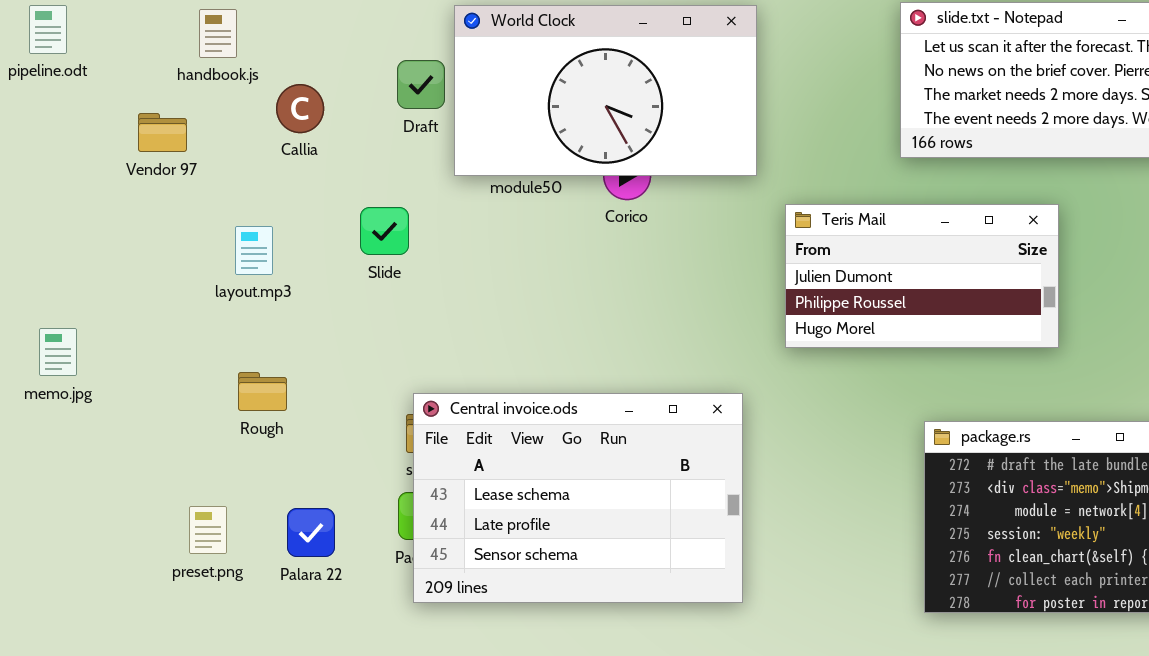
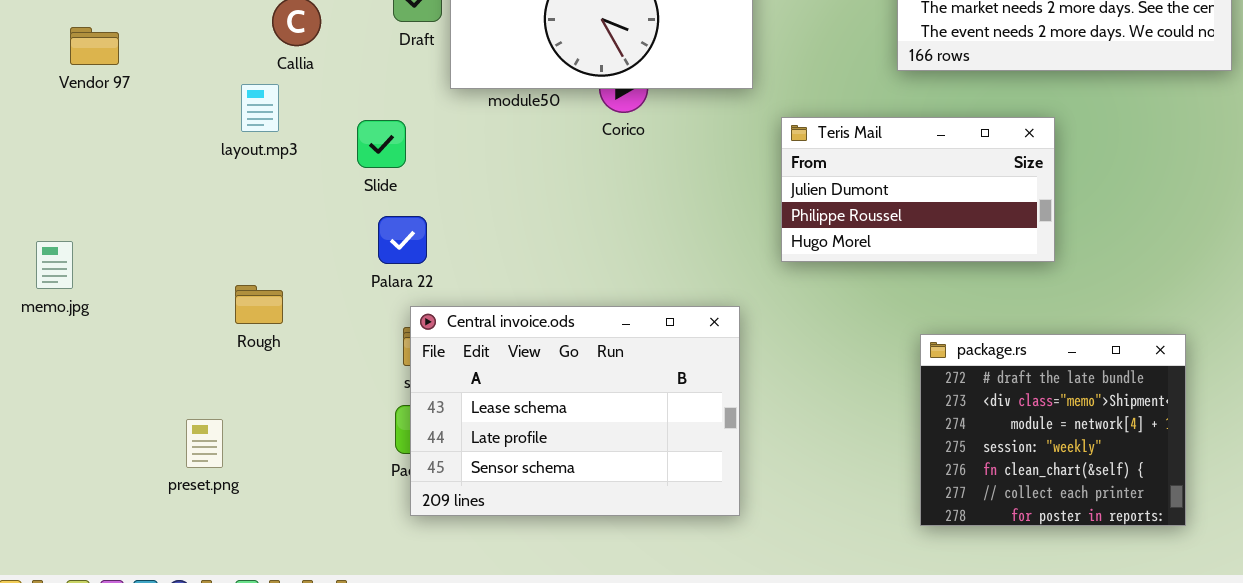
Vendor 97: [138,113,187,152] -> [70,27,119,65], moved
layout.mp3: [235,226,273,275] -> [241,84,279,132], moved
Palara 22: [287,508,335,557] -> [378,216,427,264], moved

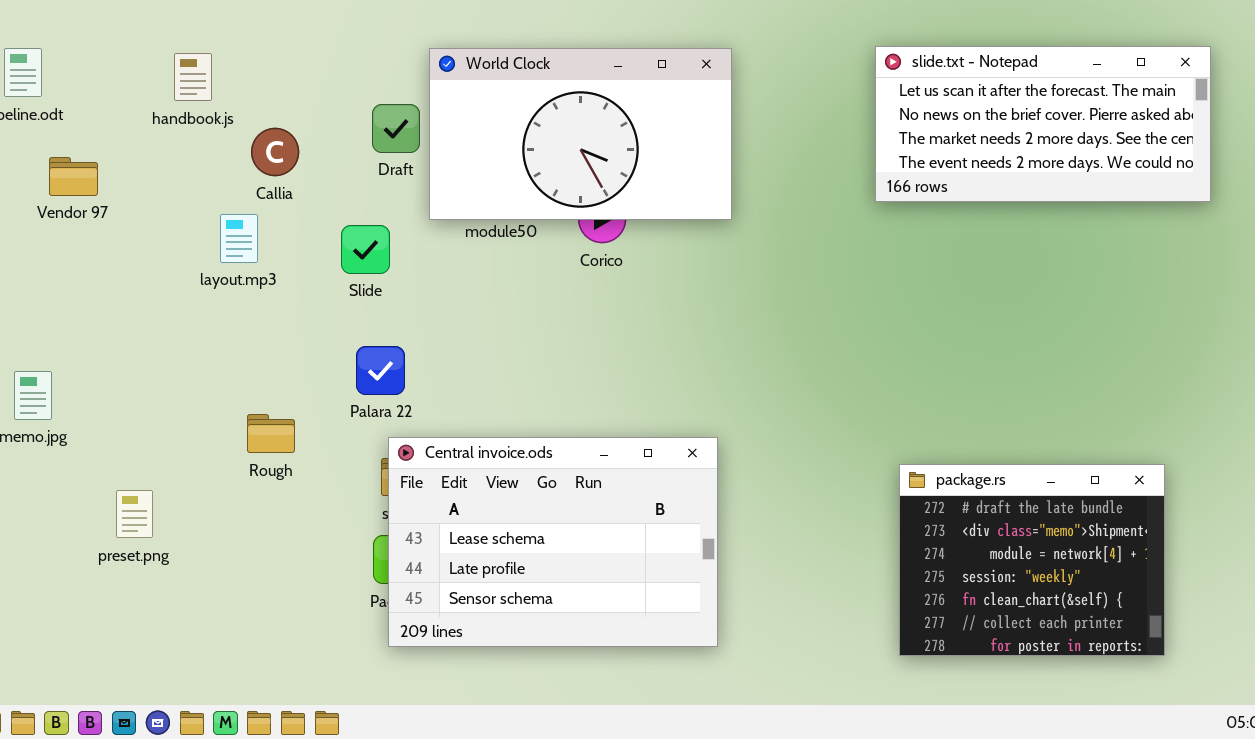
Teris Mail: [781,117,1055,262] -> none, closed
Slide: [357,120,406,168] -> [341,225,390,274], moved
Rough: [235,285,283,324] -> [247,414,295,453], moved
preset.png: [186,419,223,468] -> [116,490,153,538], moved

